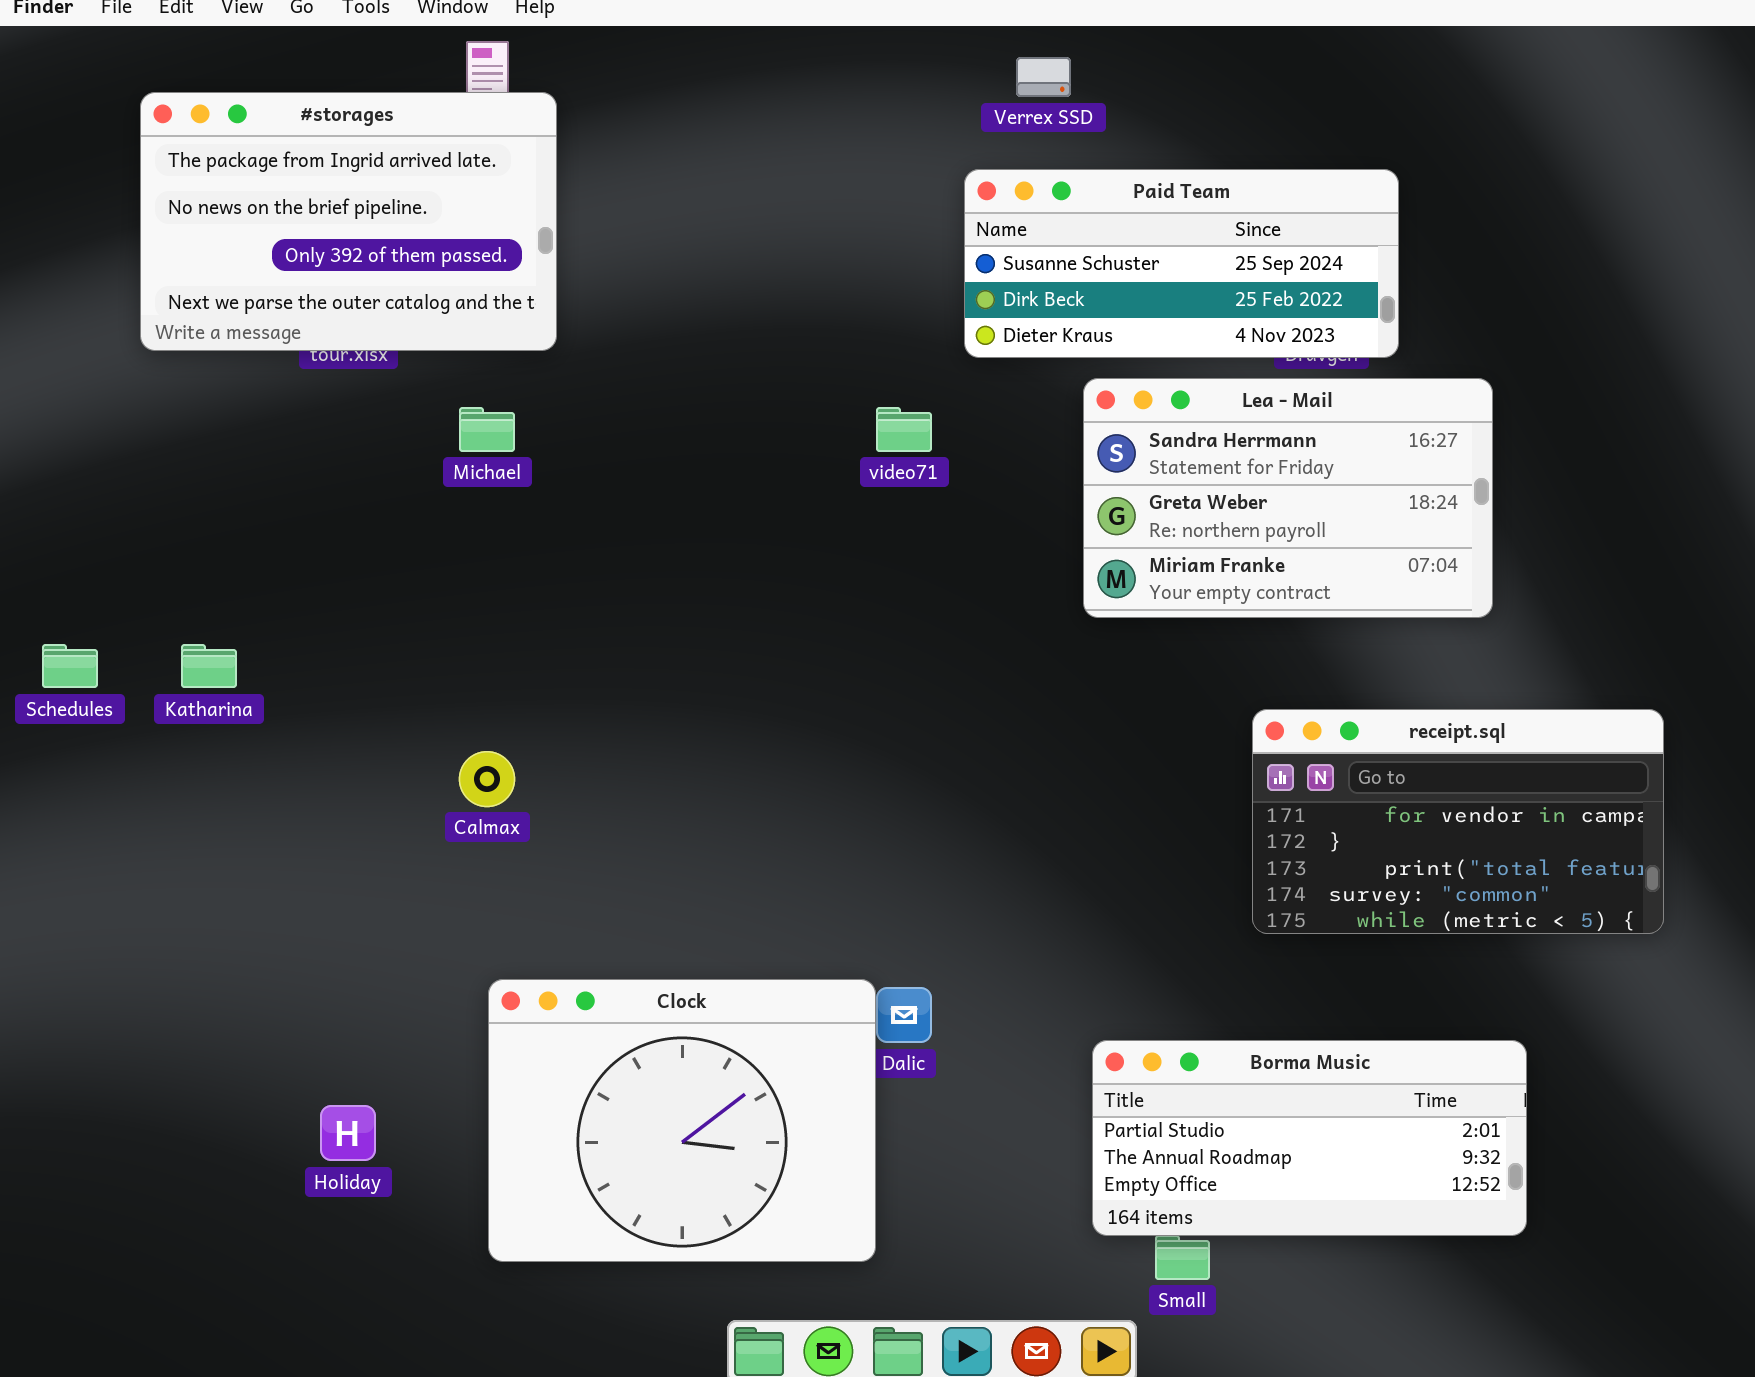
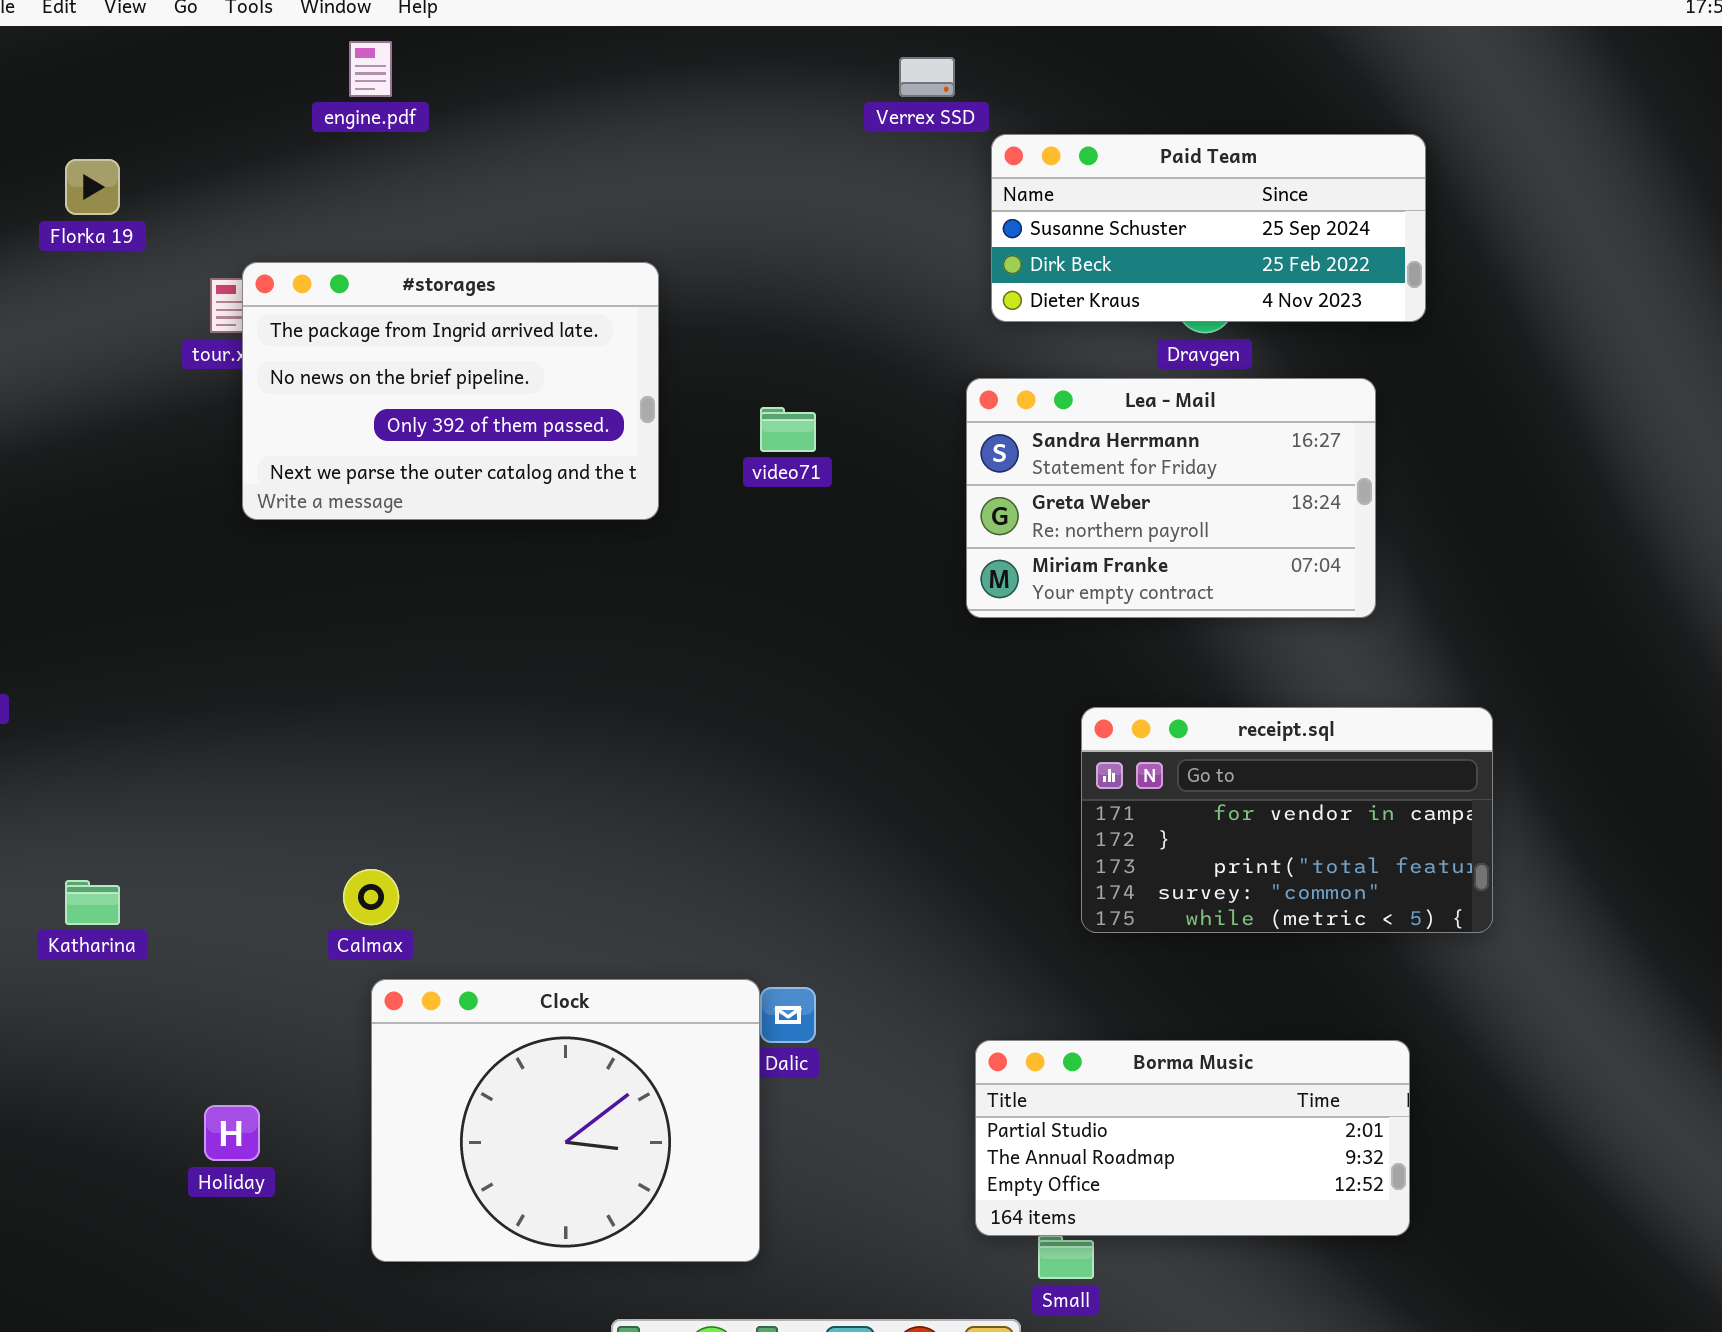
#storages: [140,92,557,351] -> [242,262,659,520], moved
Paid Team: [964,169,1399,358] -> [991,134,1426,322], moved
Katharina: [181,644,237,688] -> [65,880,120,925], moved
receipt.sql: [1252,709,1664,934] -> [1081,707,1493,933], moved
Calmax: [459,751,515,807] -> [343,869,399,925], moved

